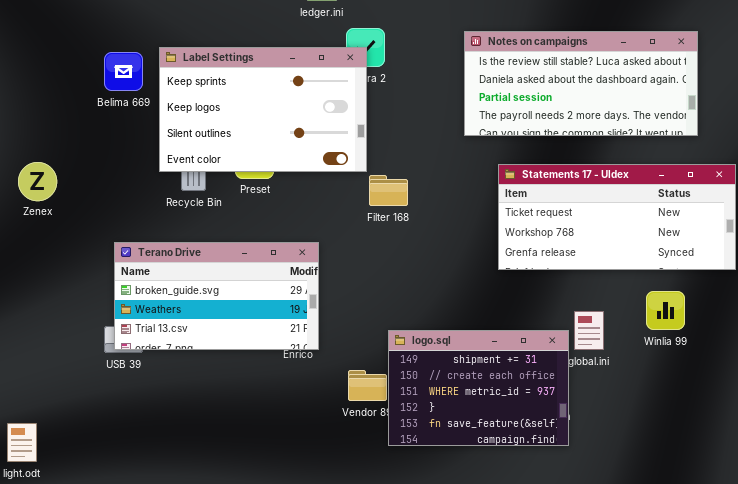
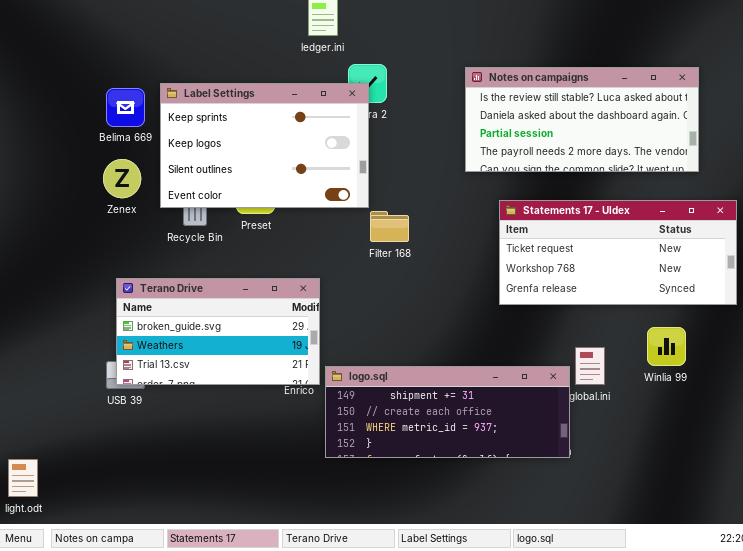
Zenex: [18,162,57,201] -> [103,159,141,198], moved
logo.sql: [388,330,569,446] -> [325,366,570,458], resized

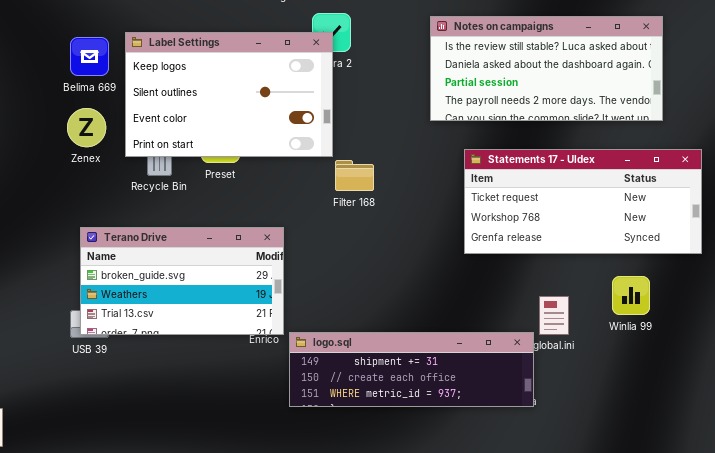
Label Settings: [160,83,369,208] -> [125,32,333,157], scrolled down 1 row
logo.sql: [325,366,570,458] -> [289,332,534,407], resized

